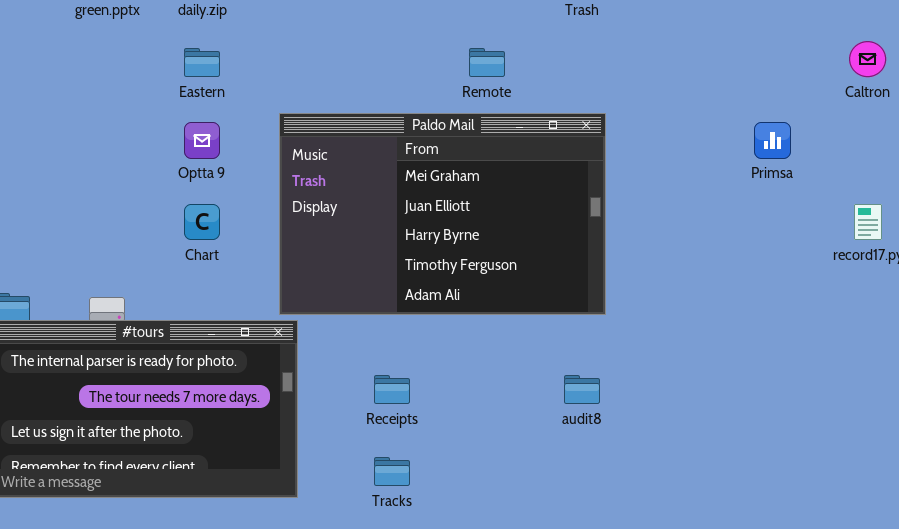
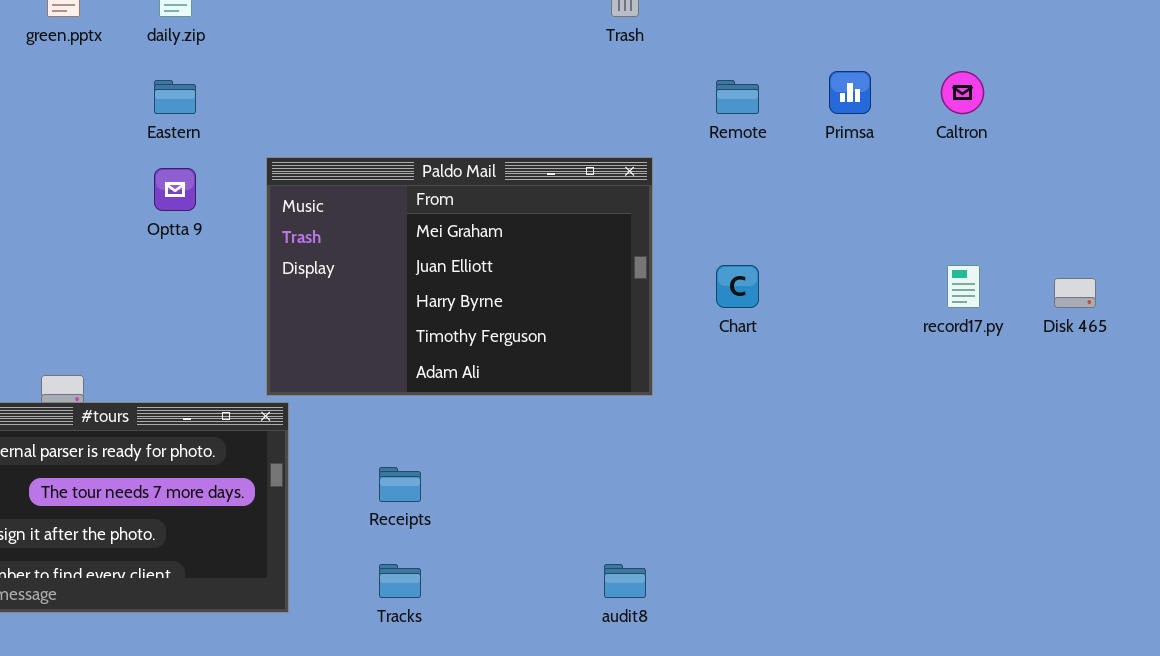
Remote: [469,48,505,77] -> [716,80,759,114], moved
Primsa: [754,122,791,159] -> [829,71,871,114], moved
Chart: [184,204,220,240] -> [716,265,759,308], moved
audit8: [564,375,600,404] -> [604,564,646,598], moved

